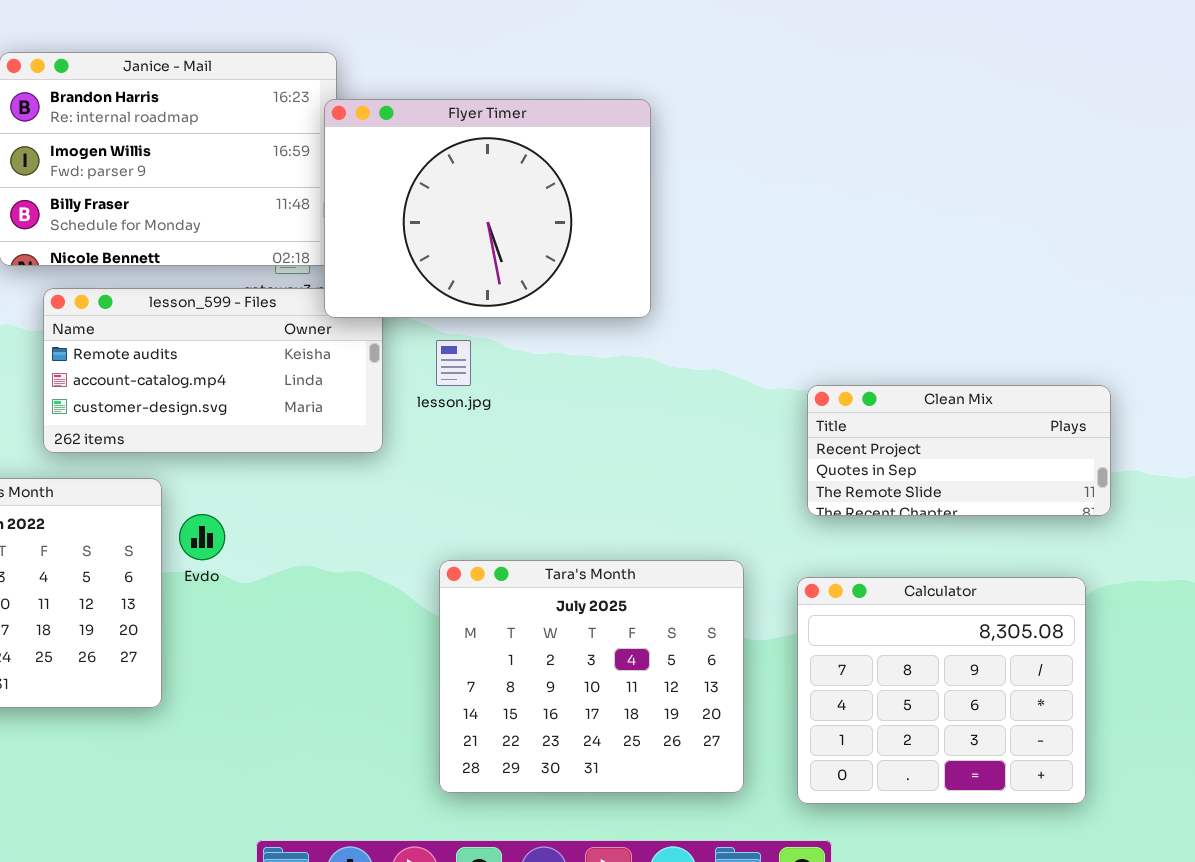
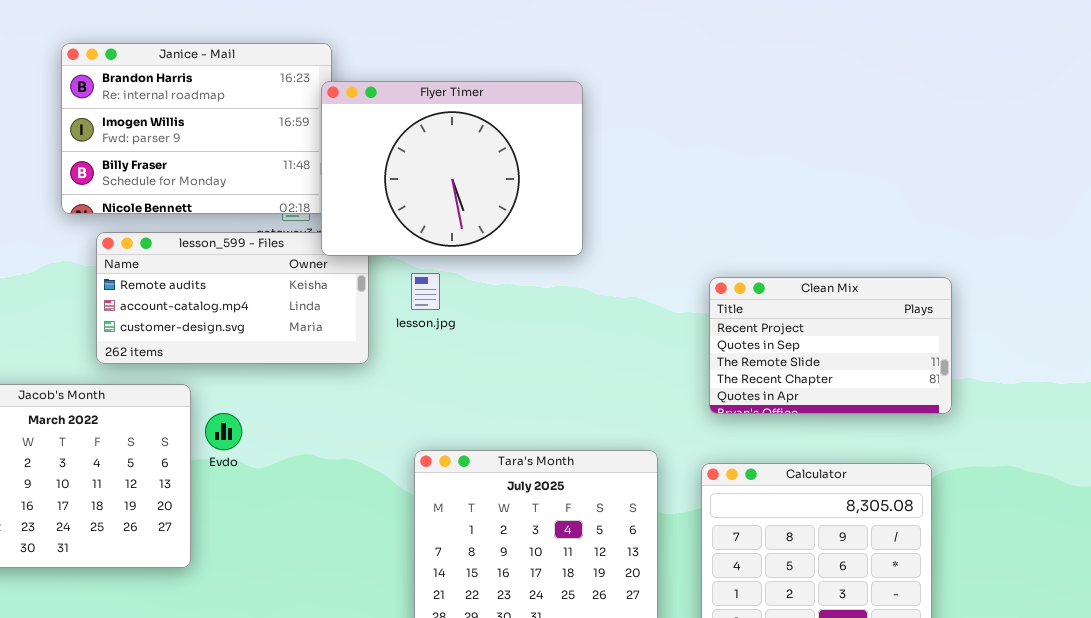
Clean Mix: [807,385,1111,516] -> [709,277,952,414], resized

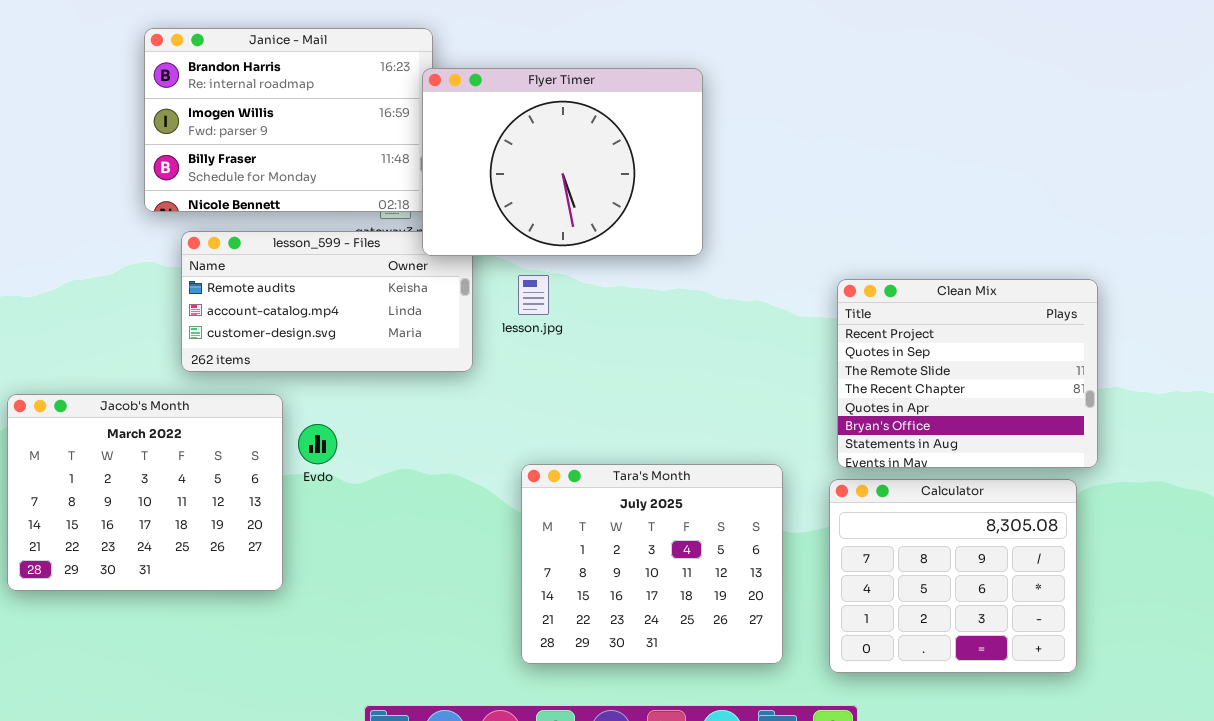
Clean Mix: [709,277,952,414] -> [837,279,1098,468], resized

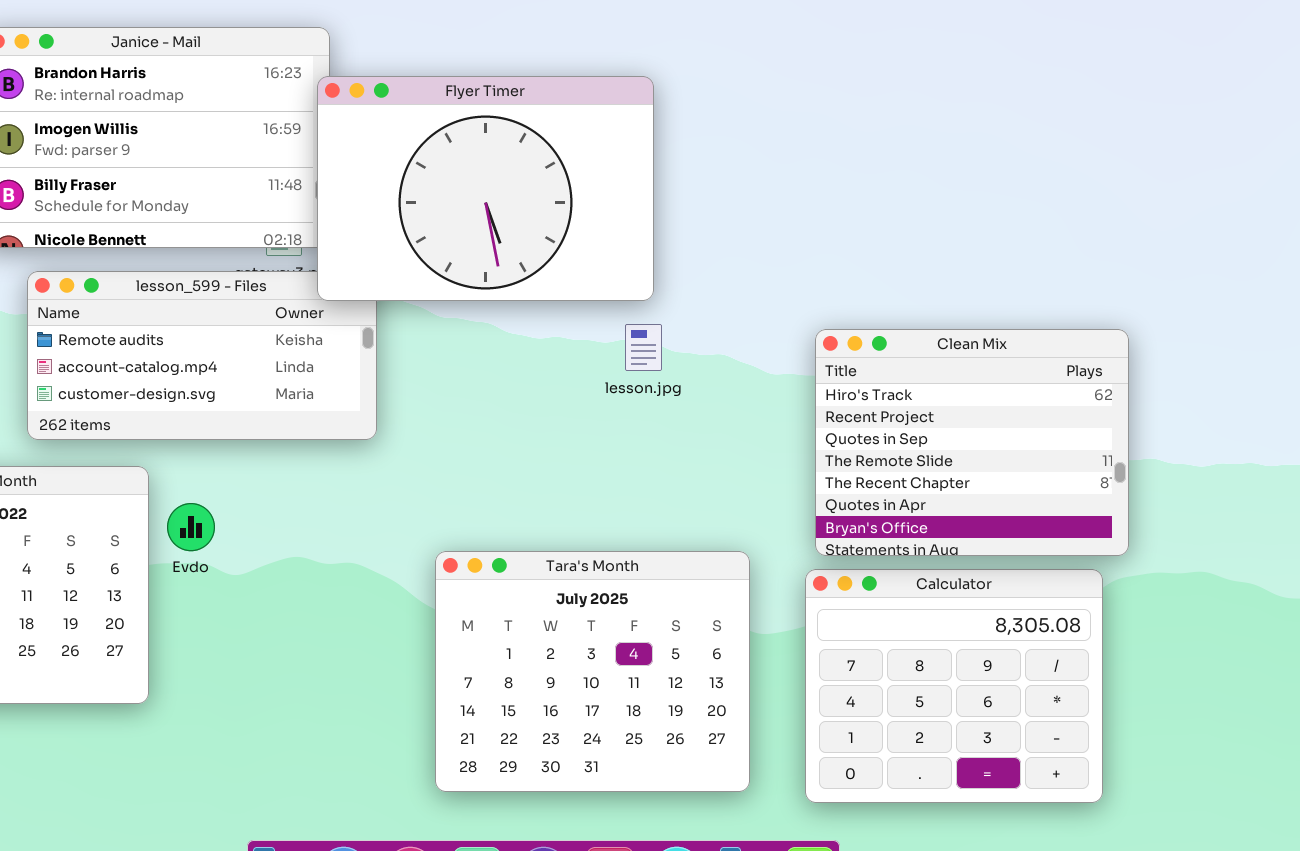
lesson.jpg: [518,275,549,315] -> [625,324,662,371], moved
Clean Mix: [837,279,1098,468] -> [815,329,1129,556], scrolled up 1 row

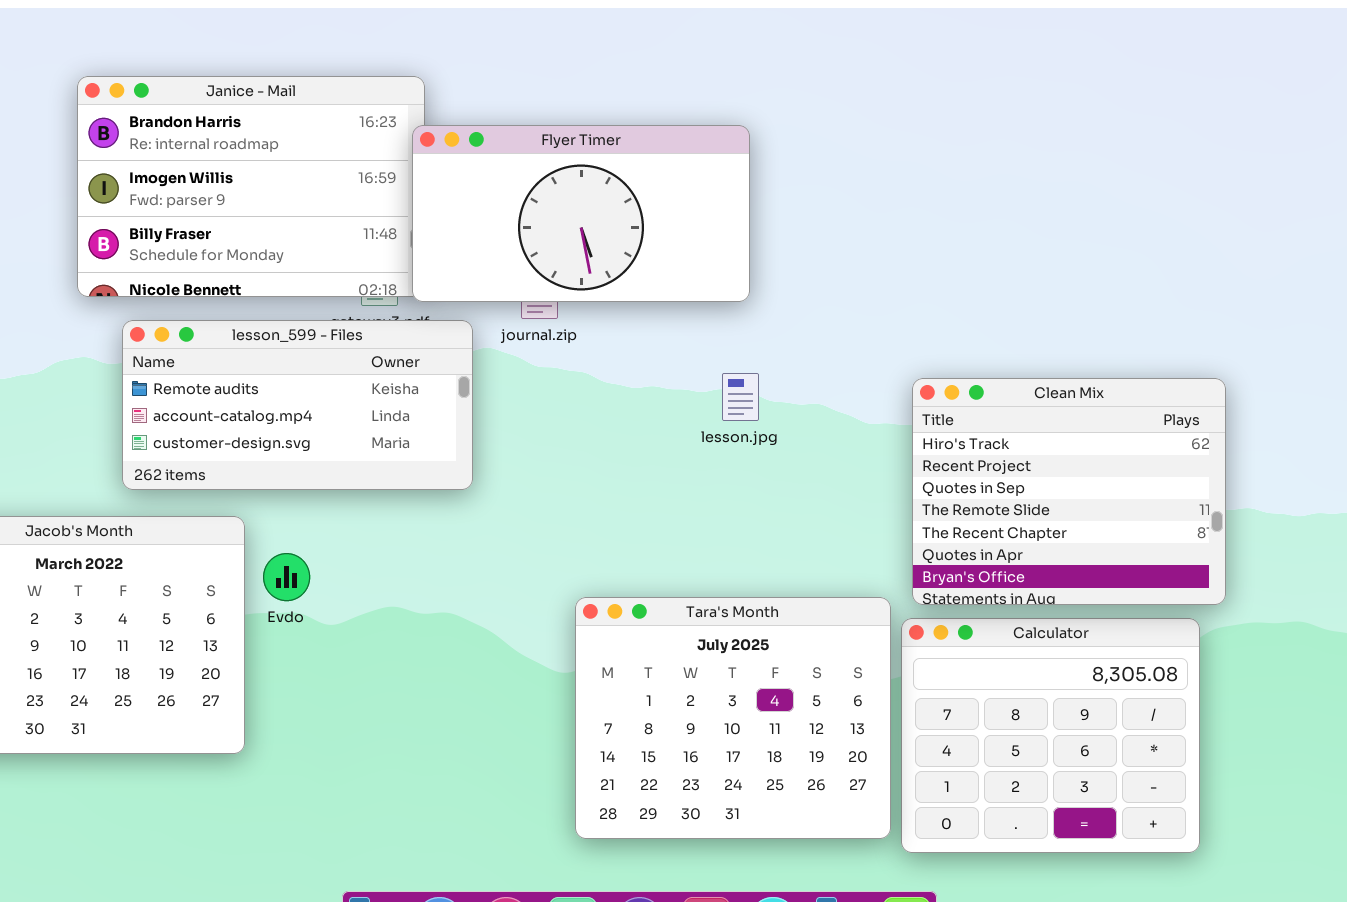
Flyer Timer: [317,76,654,301] -> [412,125,750,302], resized
Tara's Month: [435,551,750,792] -> [575,597,891,839], moved

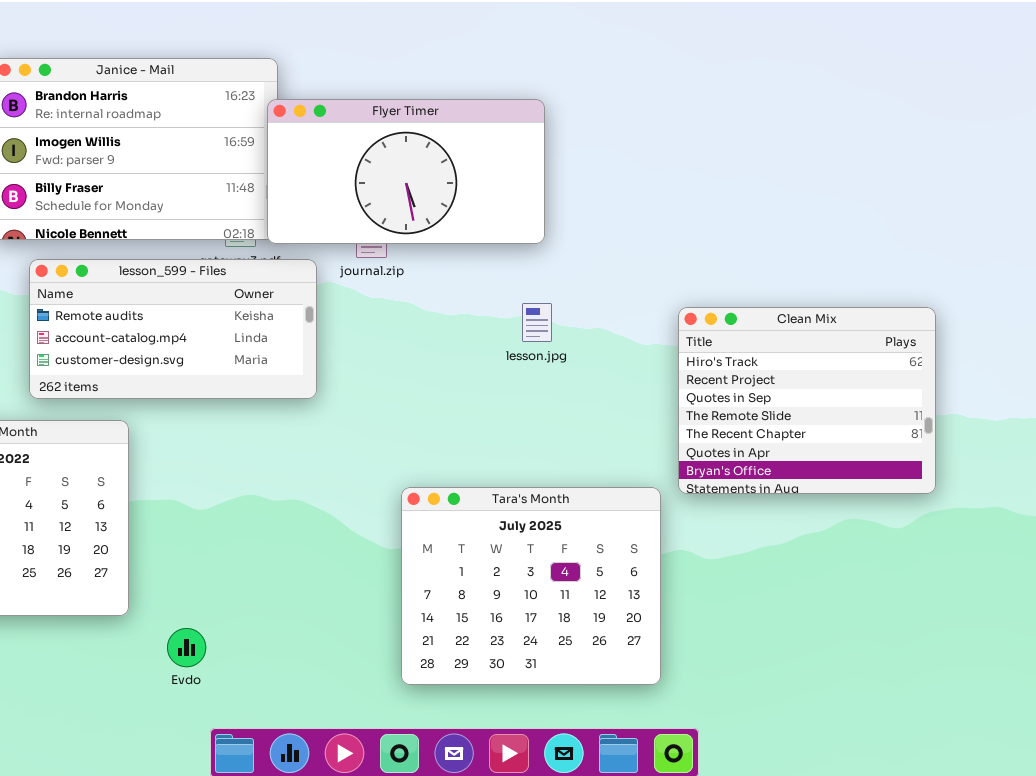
Evdo: [263,553,310,601] -> [167,628,206,667], moved
Calculator: [901,618,1200,853] -> none, closed

